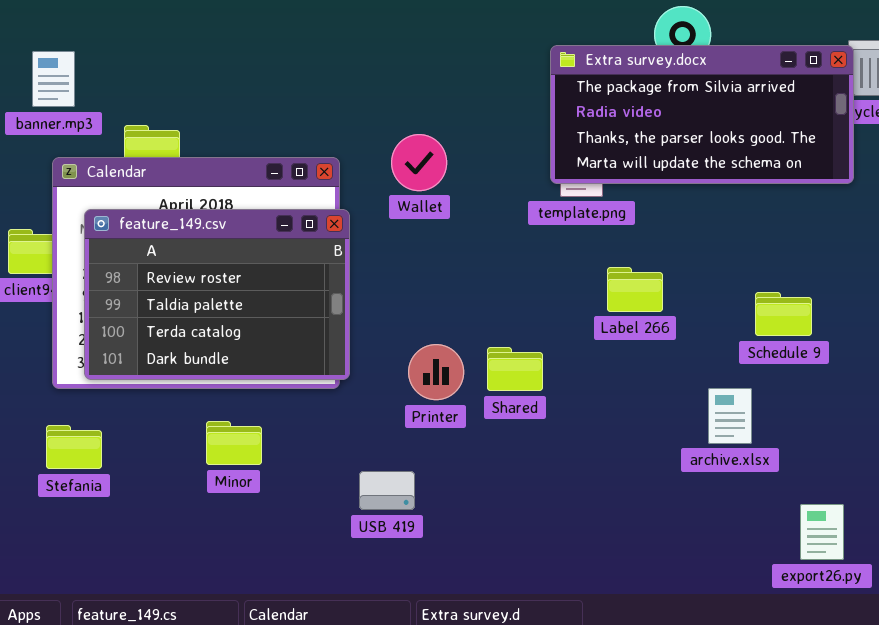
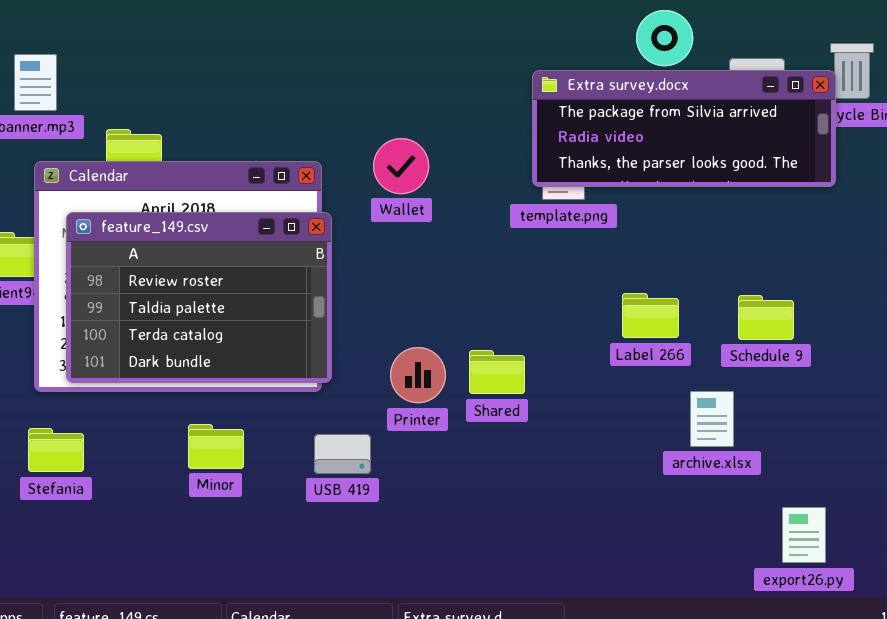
Extra survey.docx: [550,45,854,184] -> [532,70,836,187], resized
Label 266: [607,267,663,312] -> [622,293,679,338], moved
USB 419: [359,471,415,510] -> [314,434,371,474], moved

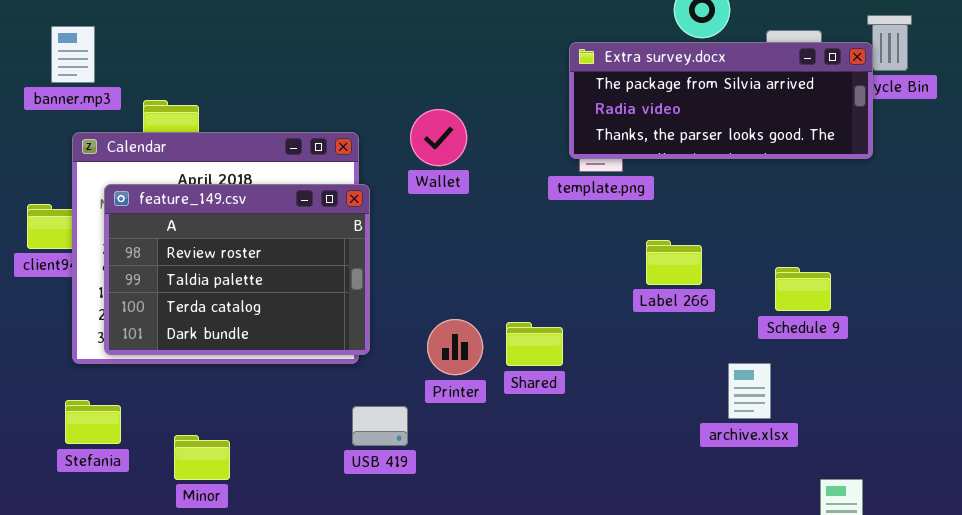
Label 266: [622,293,679,338] -> [646,240,702,285], moved
Minor: [188,424,244,469] -> [174,435,230,480], moved

